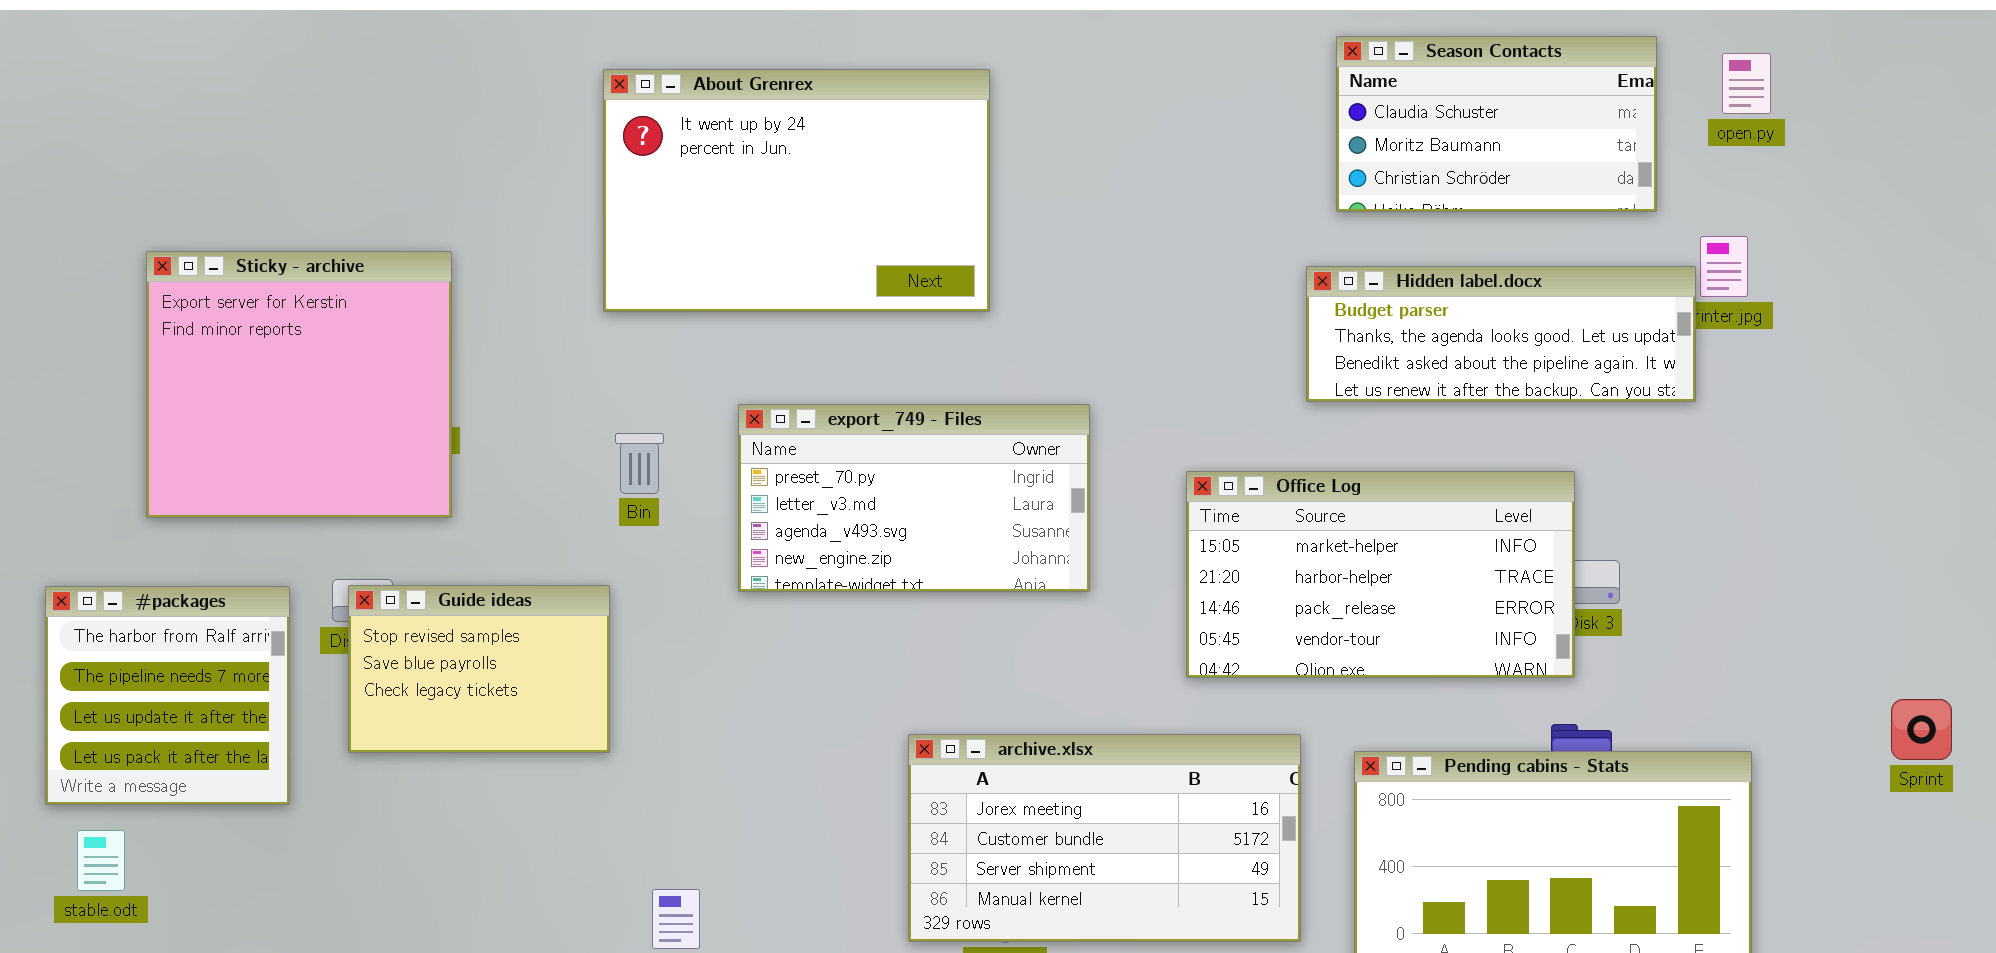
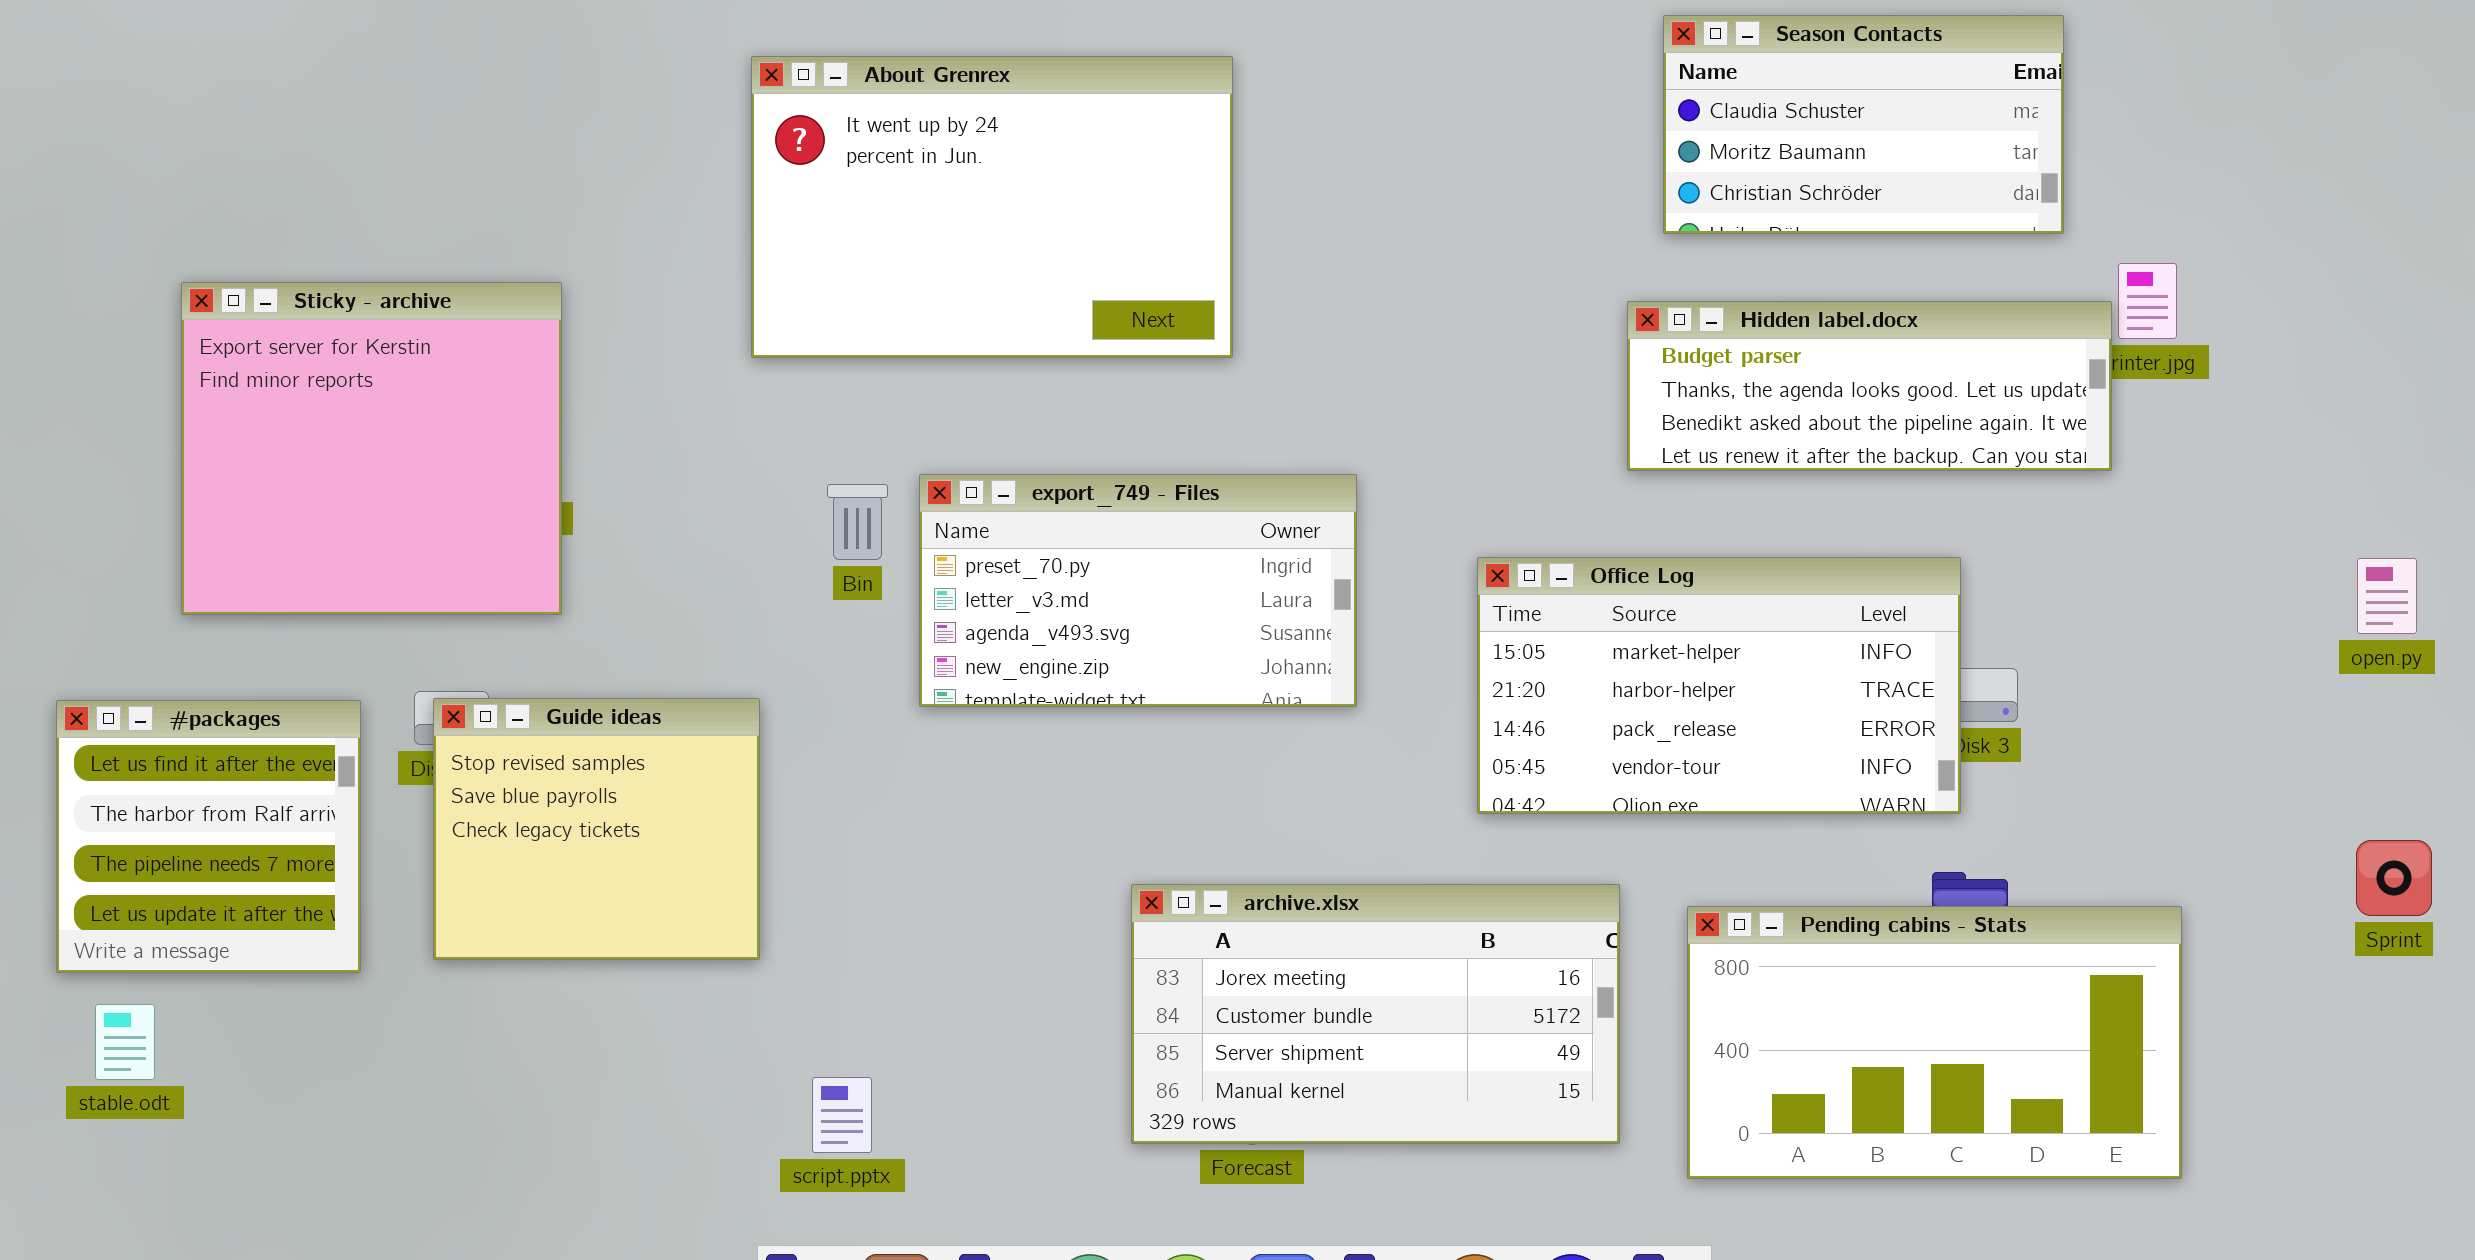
open.py: [1722,53,1771,114] -> [2357,558,2417,634], moved
Bin: [615,433,664,494] -> [827,484,888,560], moved
Guide ideas: [348,585,610,753] -> [433,698,760,960], resized
#packages: [45,586,290,805] -> [56,700,361,973], scrolled up 1 row

